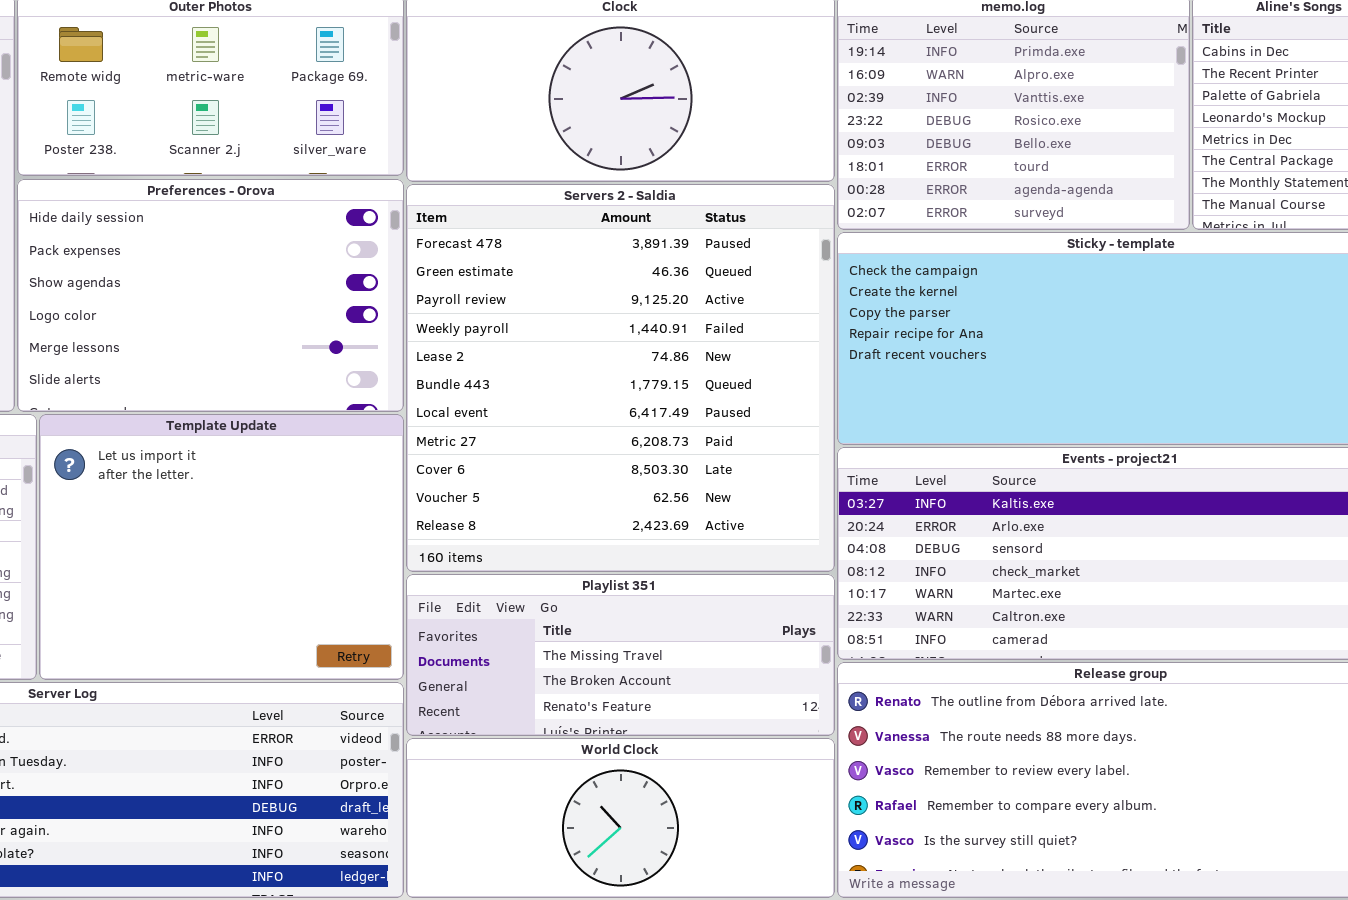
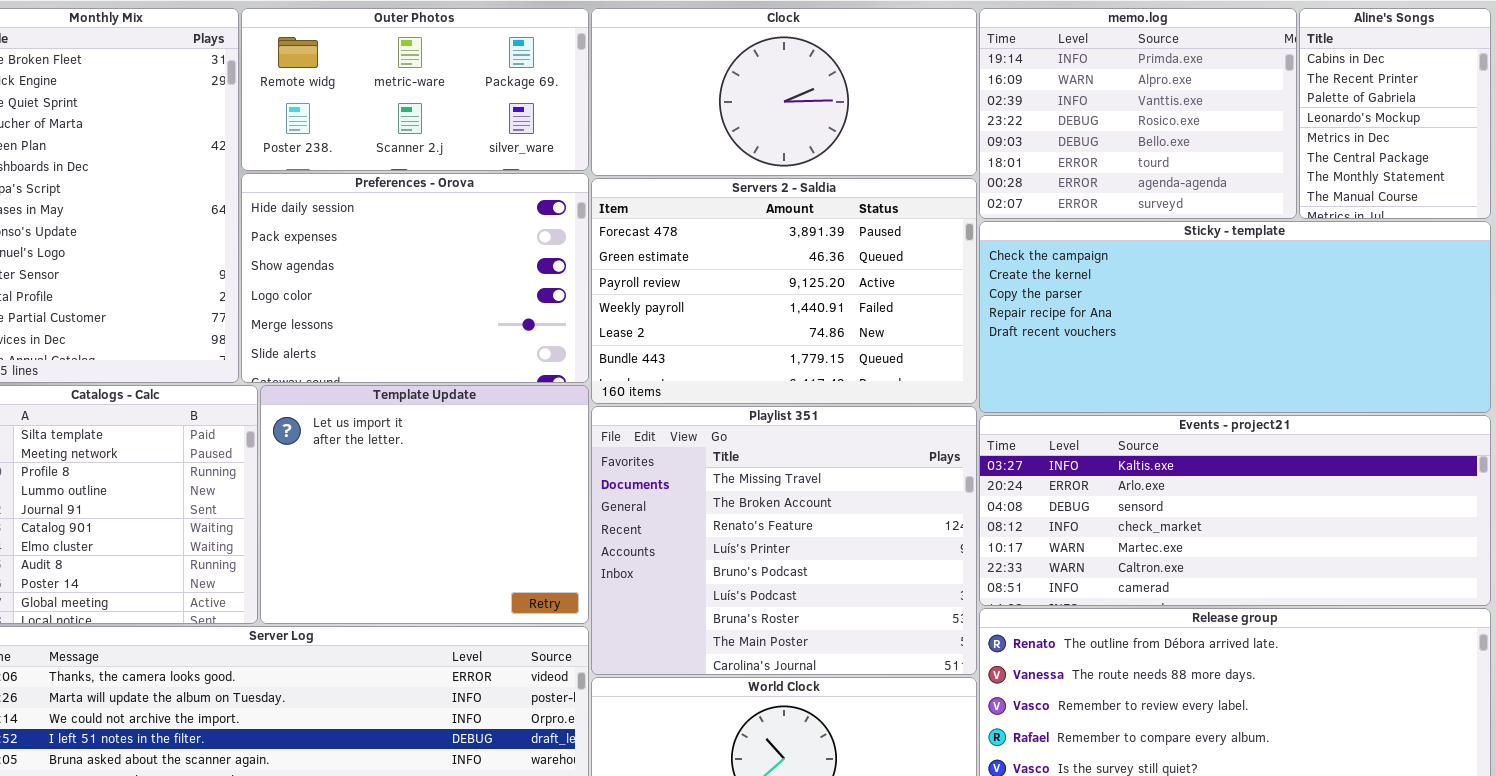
Servers 2 - Saldia: [406,184,835,572] -> [591,178,977,404], resized
Playlist 351: [406,574,835,736] -> [591,406,977,675], resized

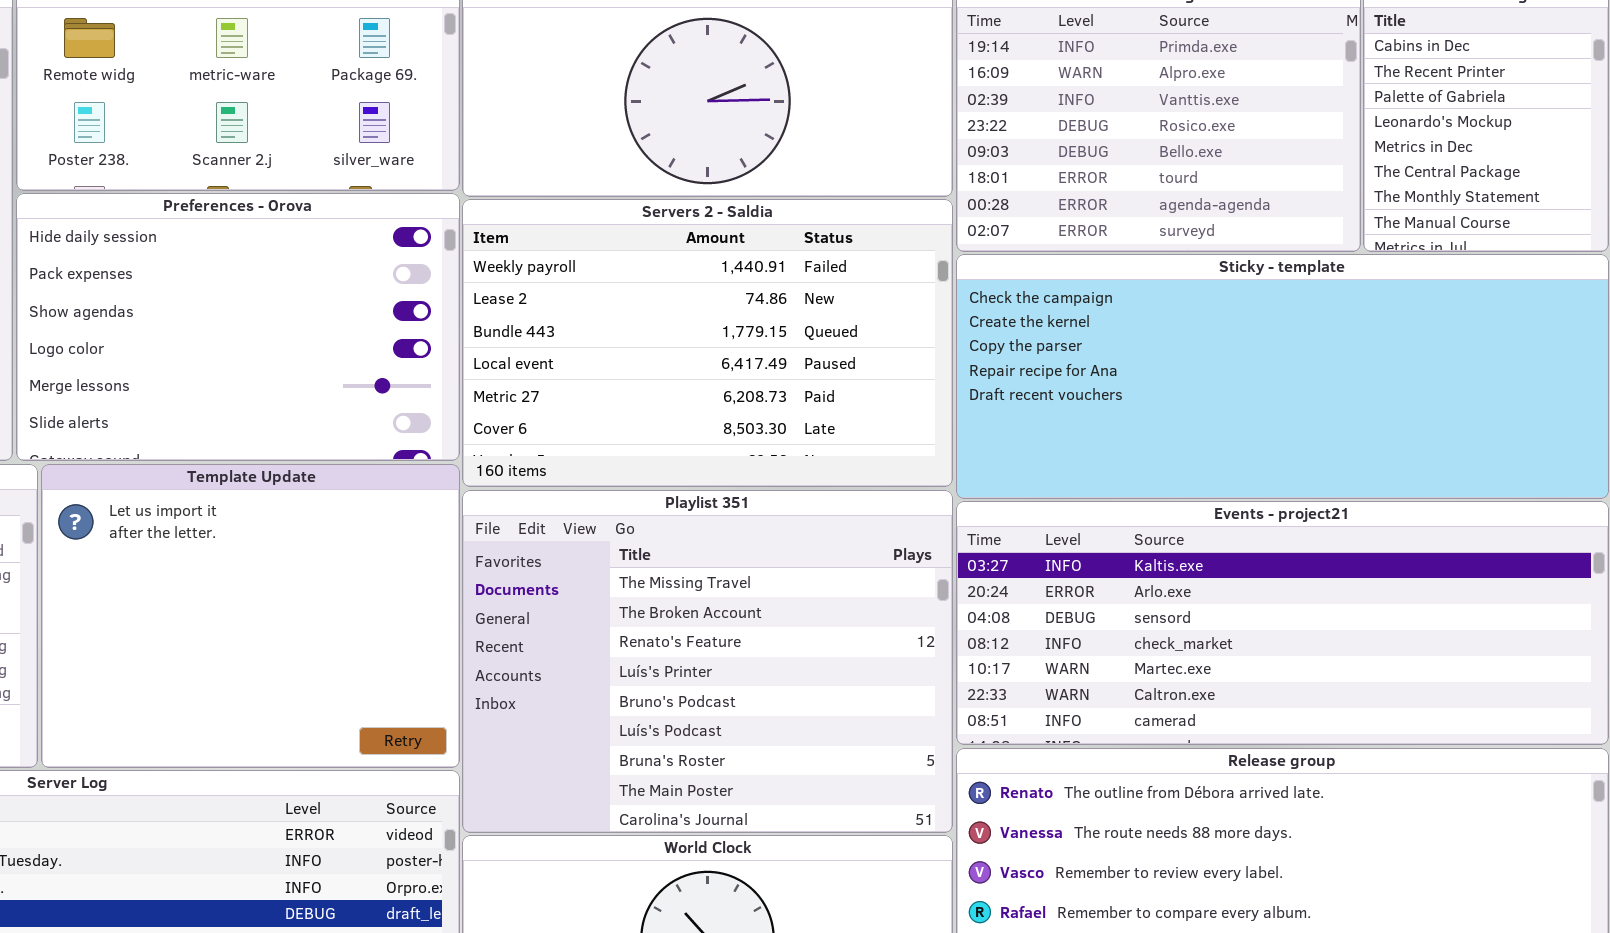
Servers 2 - Saldia: [591,178,977,404] -> [462,199,953,487], scrolled down 3 rows

